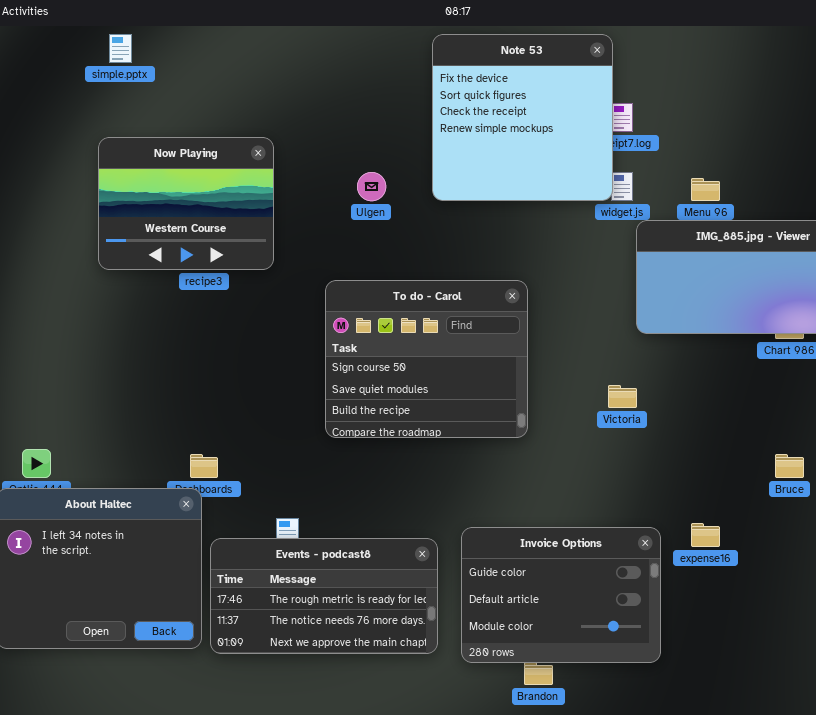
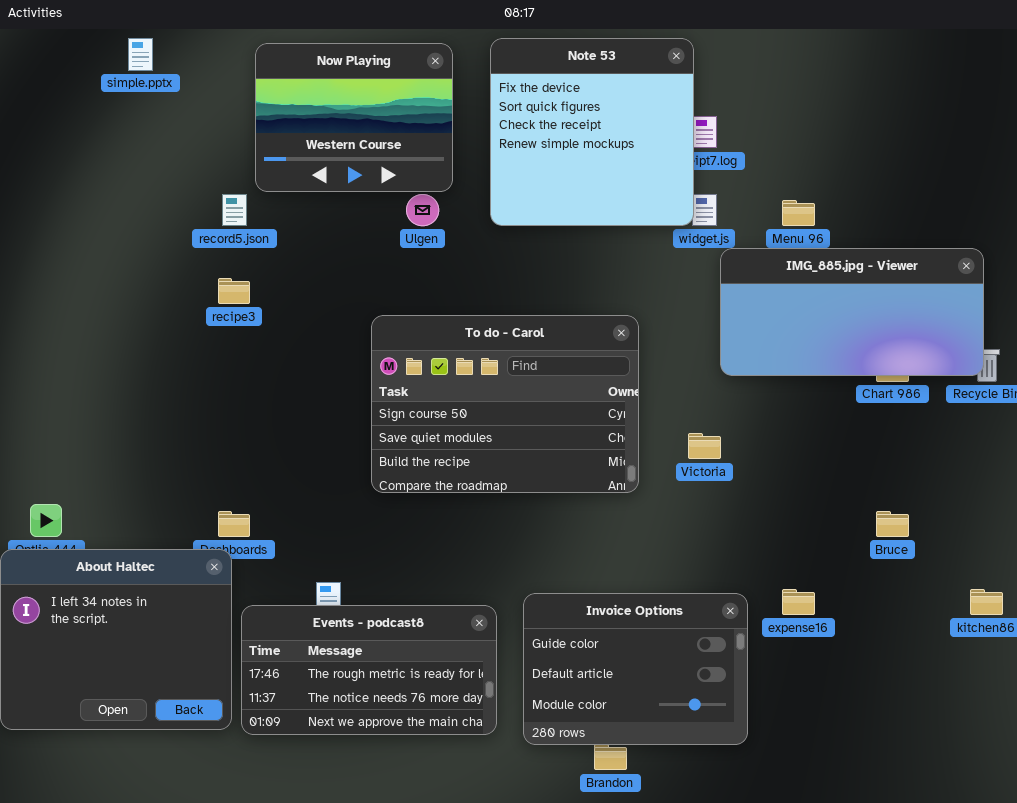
Now Playing: [98,137,274,270] -> [255,43,453,192], moved
To do - Carol: [325,280,528,438] -> [371,315,639,493], resized

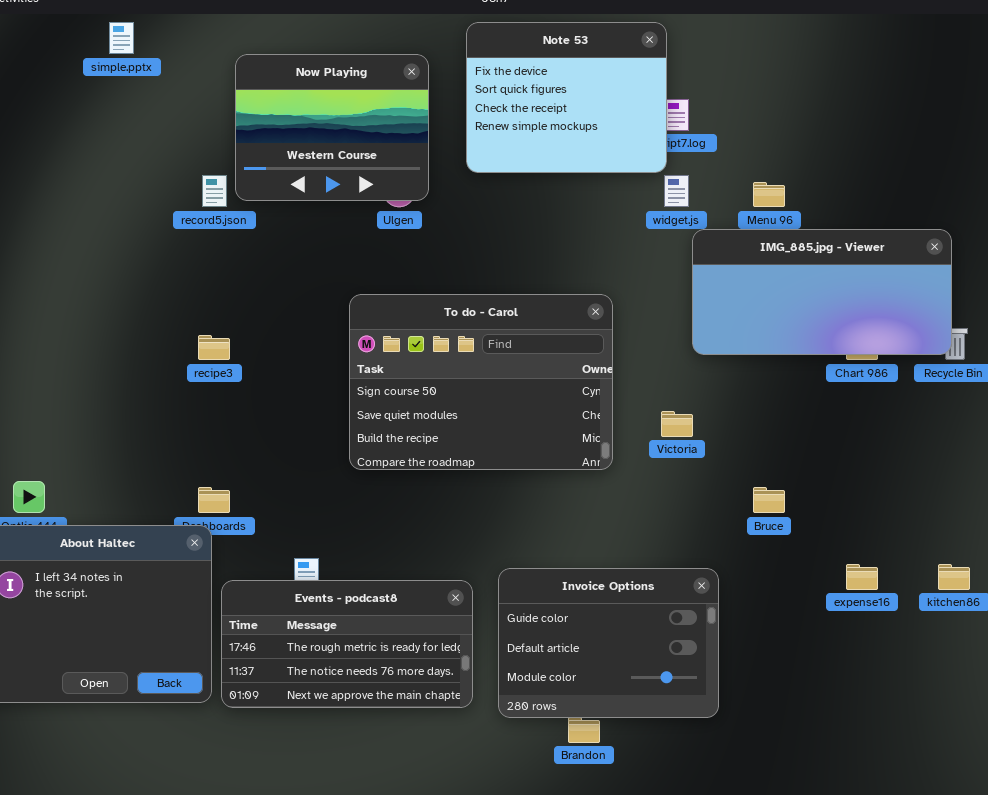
Note 53: [490,38,694,226] -> [466,22,667,173], resized
Now Playing: [255,43,453,192] -> [235,54,429,201], moved
recipe3: [218,278,250,304] -> [198,335,230,360], moved
Bruce: [876,511,909,537] -> [753,487,785,513], moved
expense16: [782,589,815,615] -> [846,564,878,590], moved

